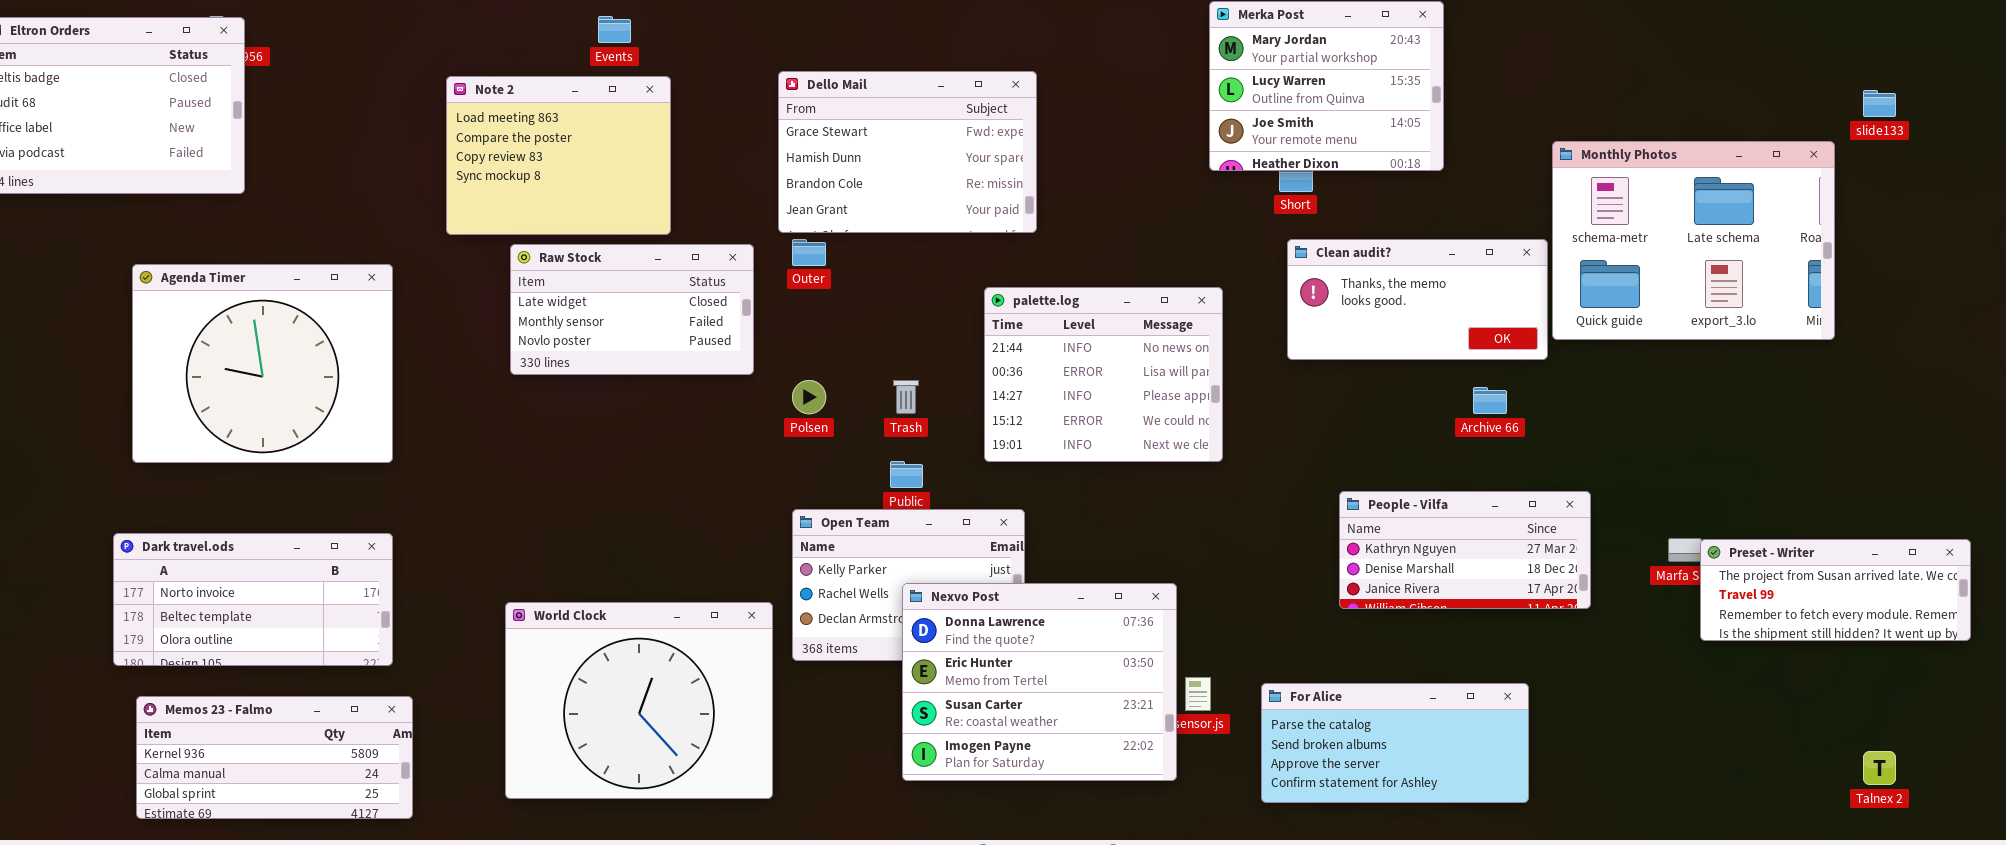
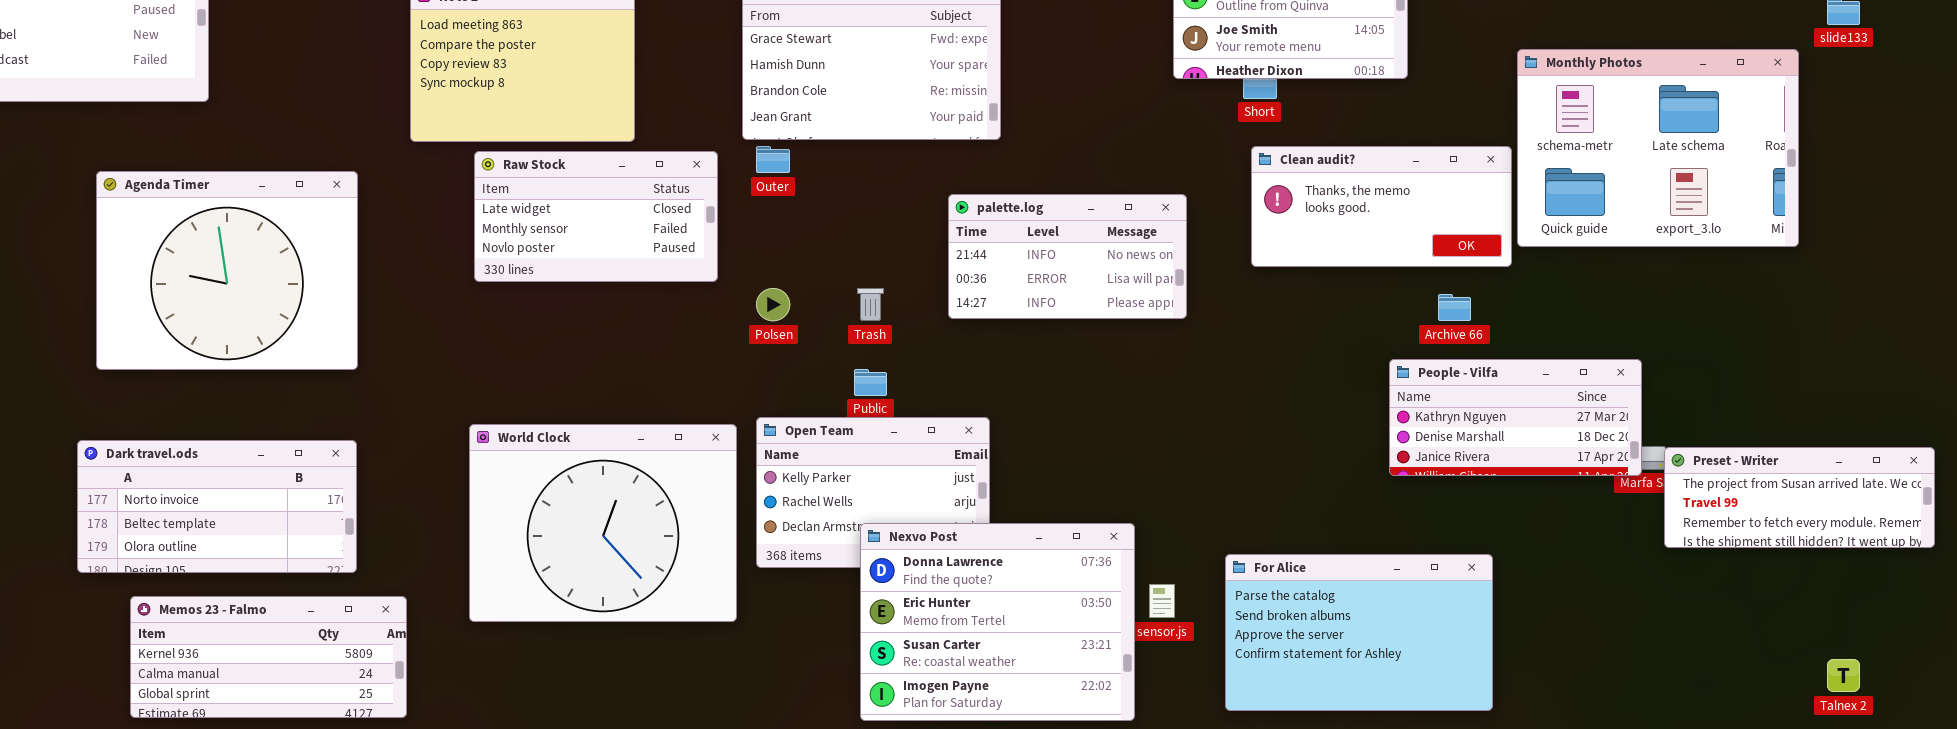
palette.log: [984,287,1223,462] -> [948,194,1187,319], resized
People - Vilfa: [1339,491,1591,609] -> [1389,359,1642,476], moved
Nexvo Post: [902,583,1177,781] -> [860,523,1135,721], moved
World Clock: [505,602,773,799] -> [469,424,737,622], moved
For Alice: [1261,683,1529,803] -> [1225,554,1493,711], resized
Memos 23 - Falmo: [136,696,413,819] -> [130,596,407,718], moved

